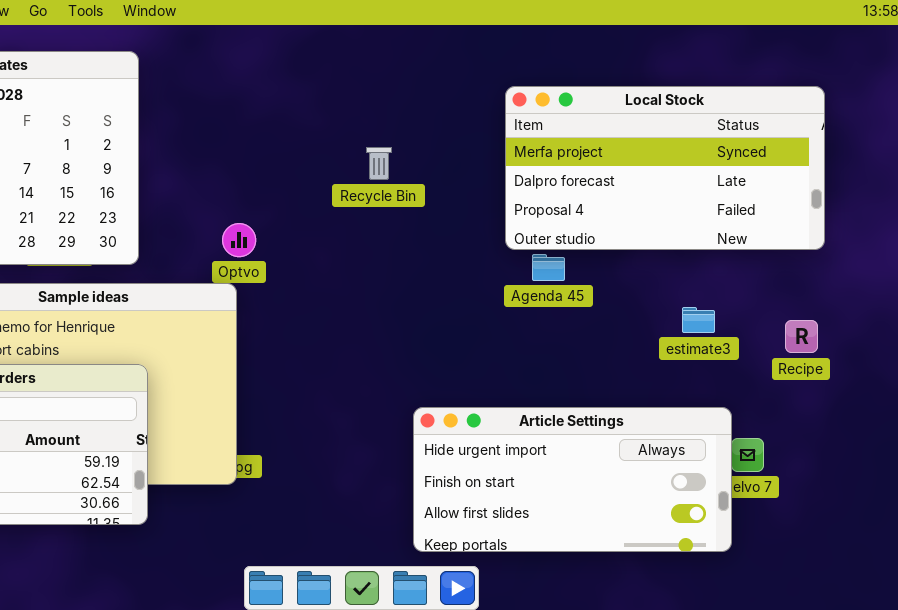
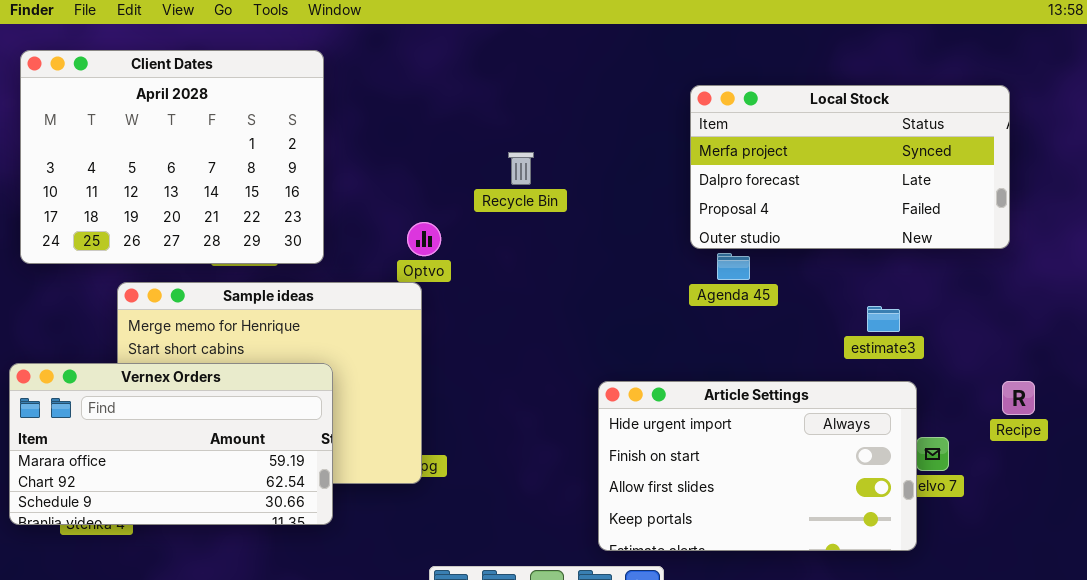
Recycle Bin: [366,147,392,180] -> [508,152,534,185], moved
Recipe: [785,320,818,353] -> [1002,381,1035,415], moved
Article Settings: [413,407,732,552] -> [598,381,917,551], resized

